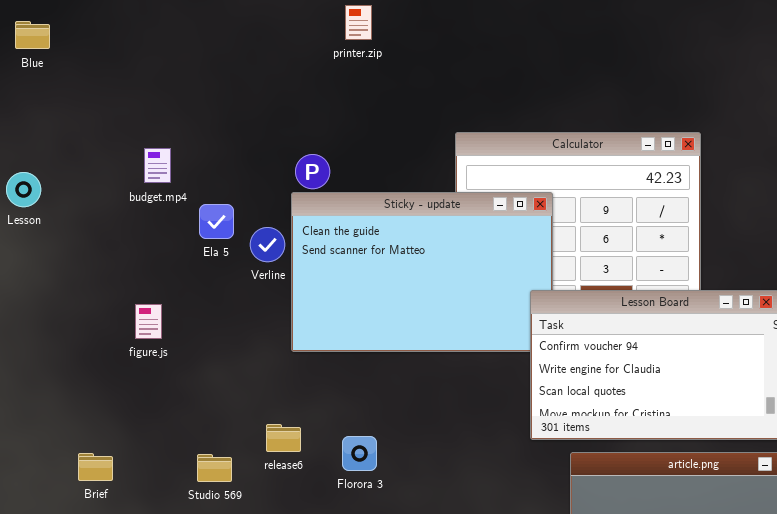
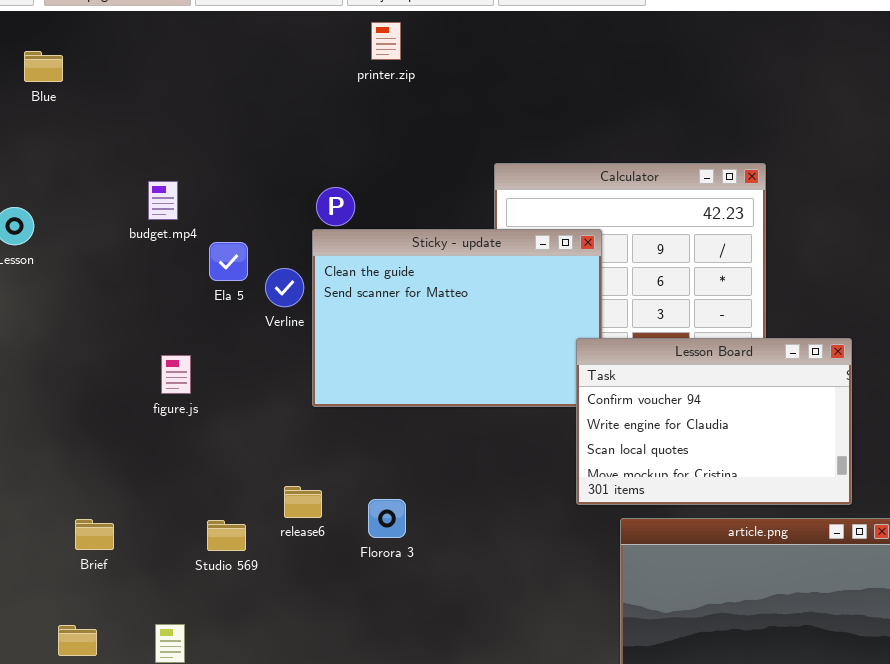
Blue: [15,21,50,49] -> [24,51,63,82], moved
figure.js: [135,304,162,339] -> [161,355,191,394], moved

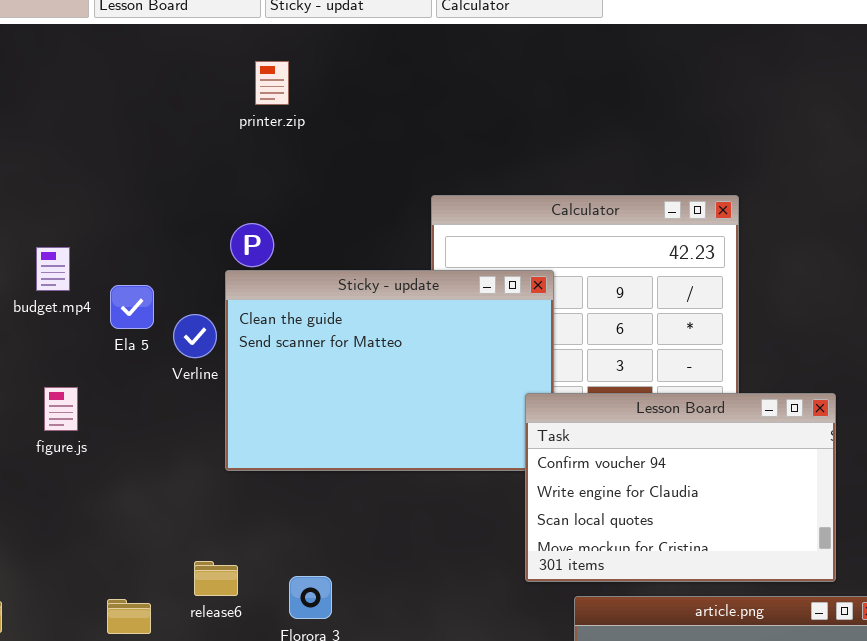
printer.zip: [371,22,401,60] -> [255,61,289,105], moved
budget.mp4: [148,181,178,220] -> [36,247,70,291], moved
figure.js: [161,355,191,394] -> [44,387,78,431], moved

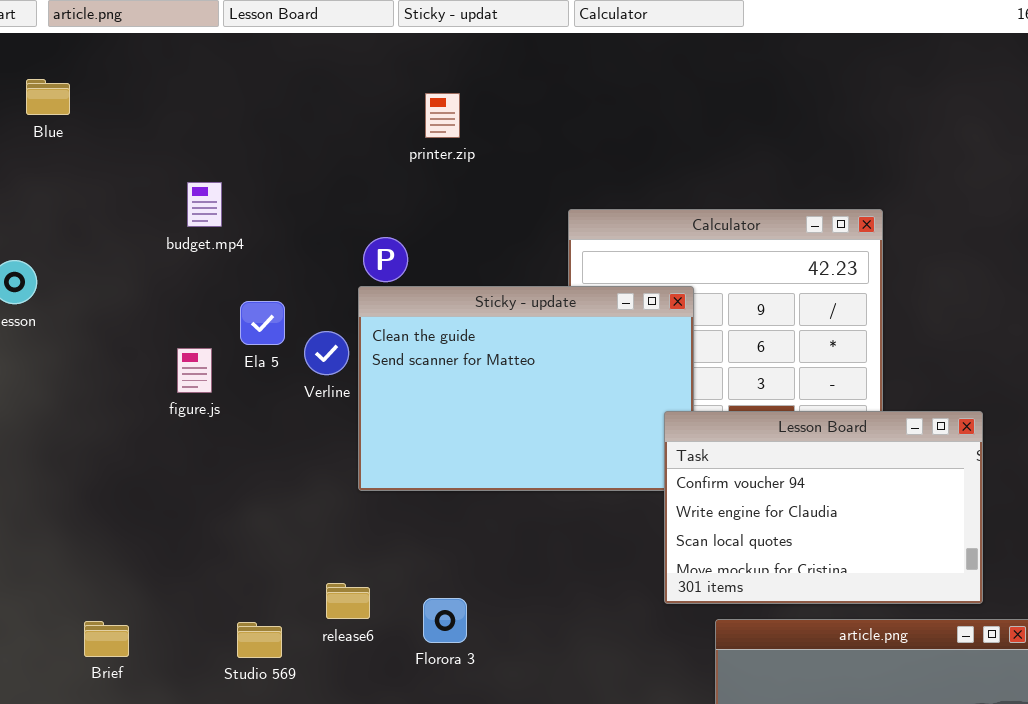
printer.zip: [255,61,289,105] -> [425,93,460,138], moved
budget.mp4: [36,247,70,291] -> [187,182,222,227], moved
figure.js: [44,387,78,431] -> [177,348,212,393], moved

